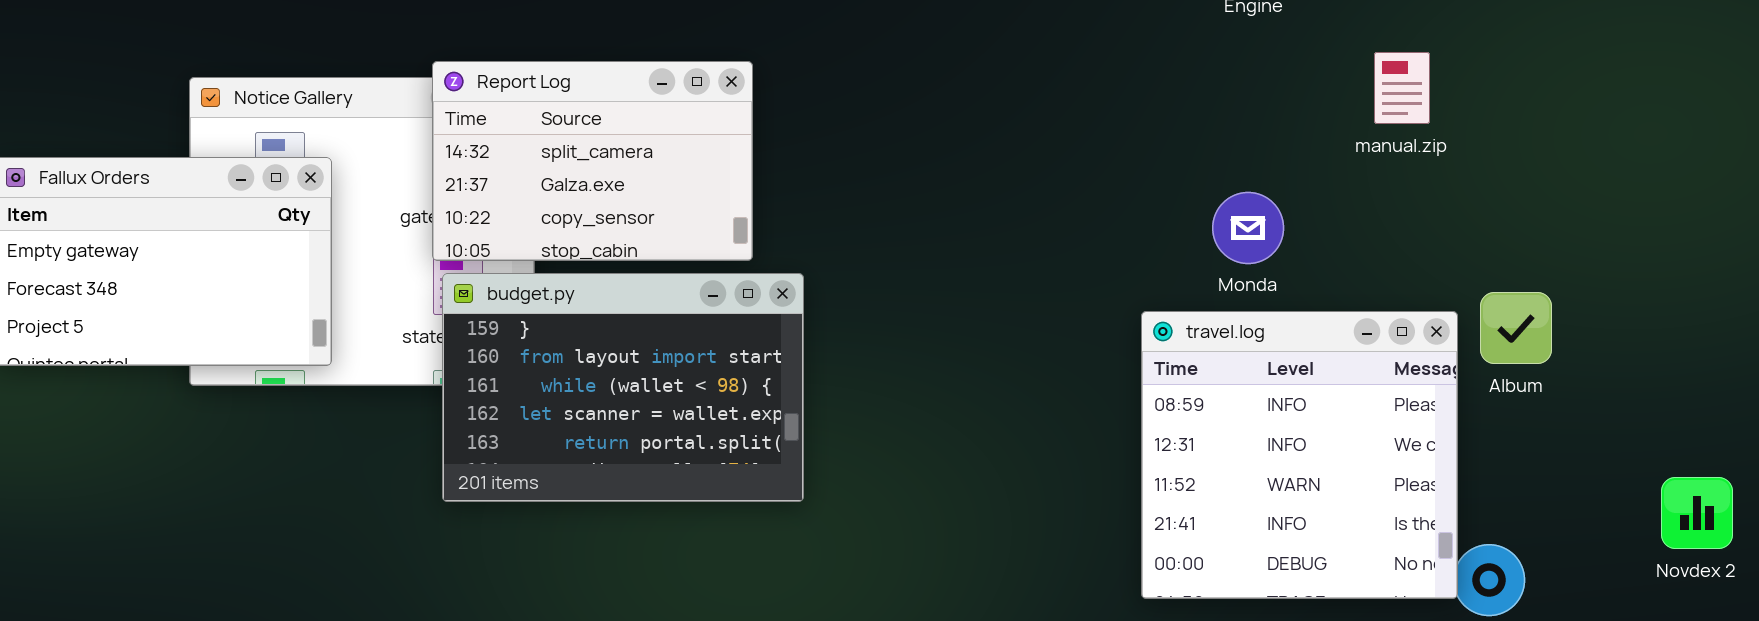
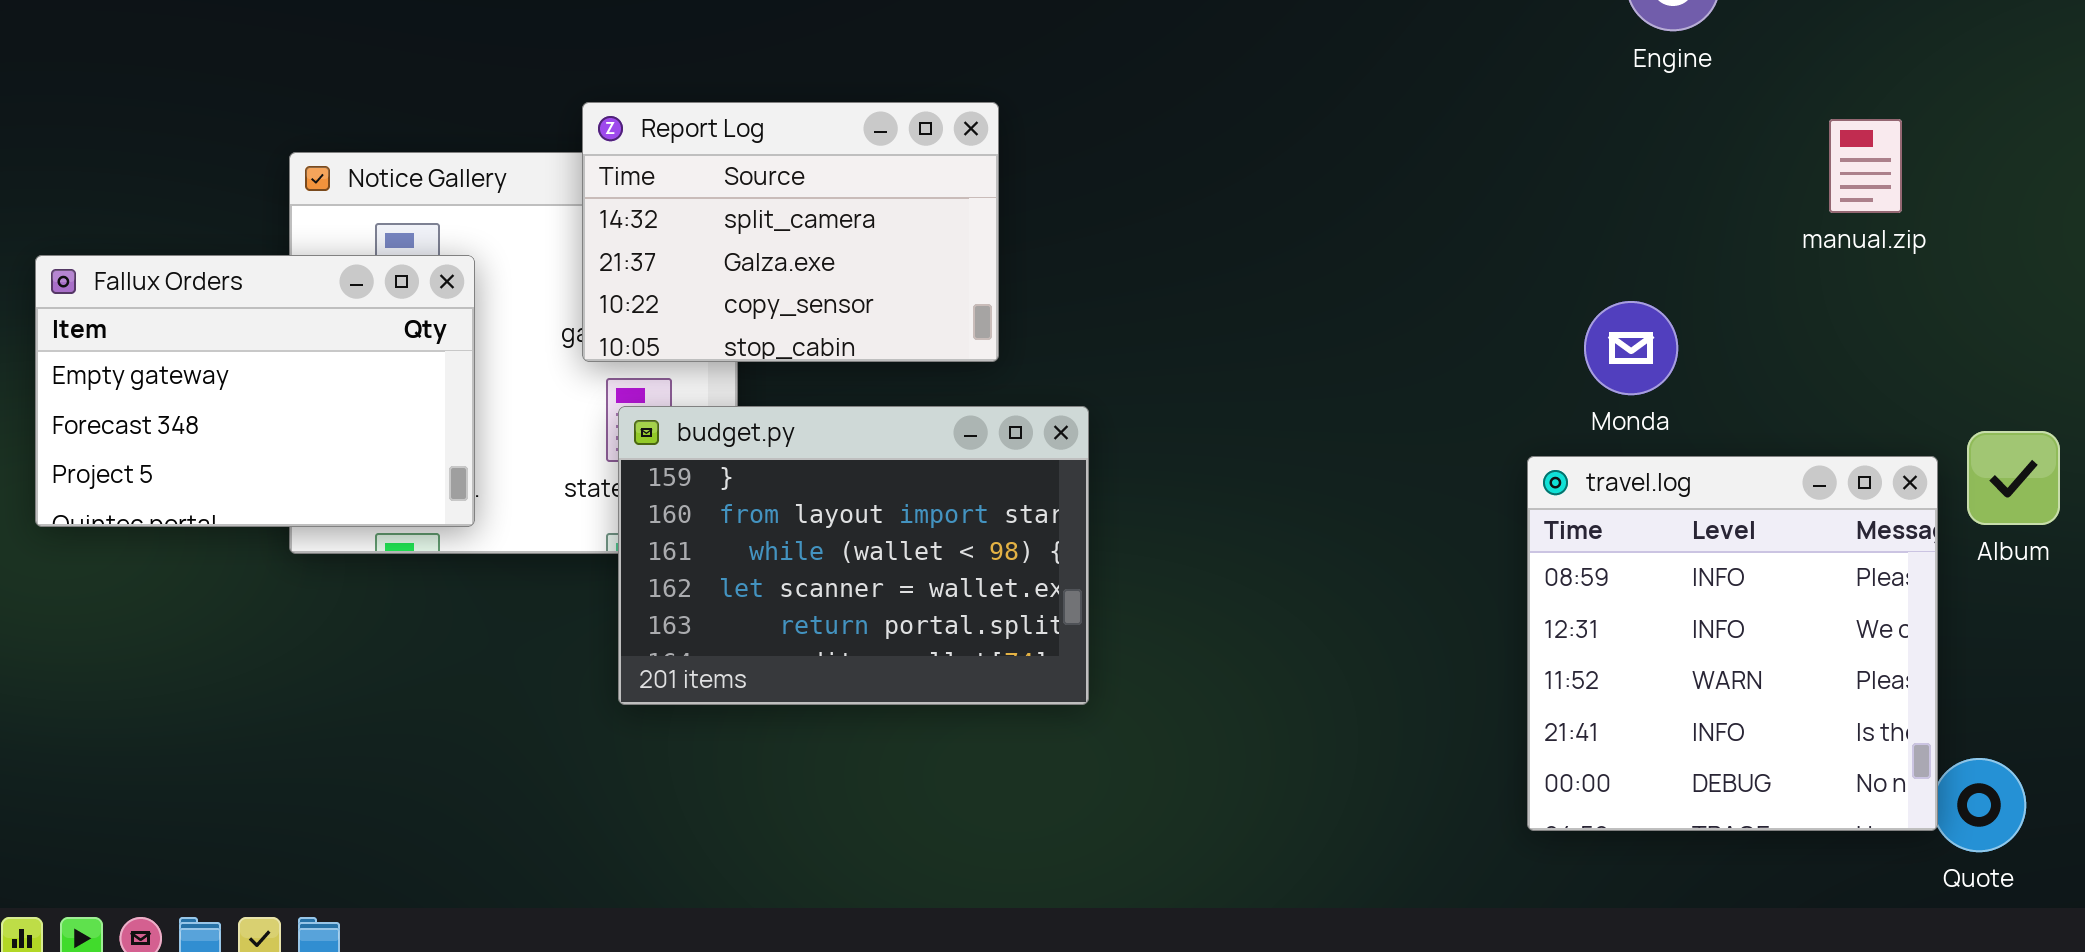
Report Log: [432,61,753,261] -> [582,102,999,362], moved
Monda: [1212,192,1284,264] -> [1584,301,1678,395], moved

